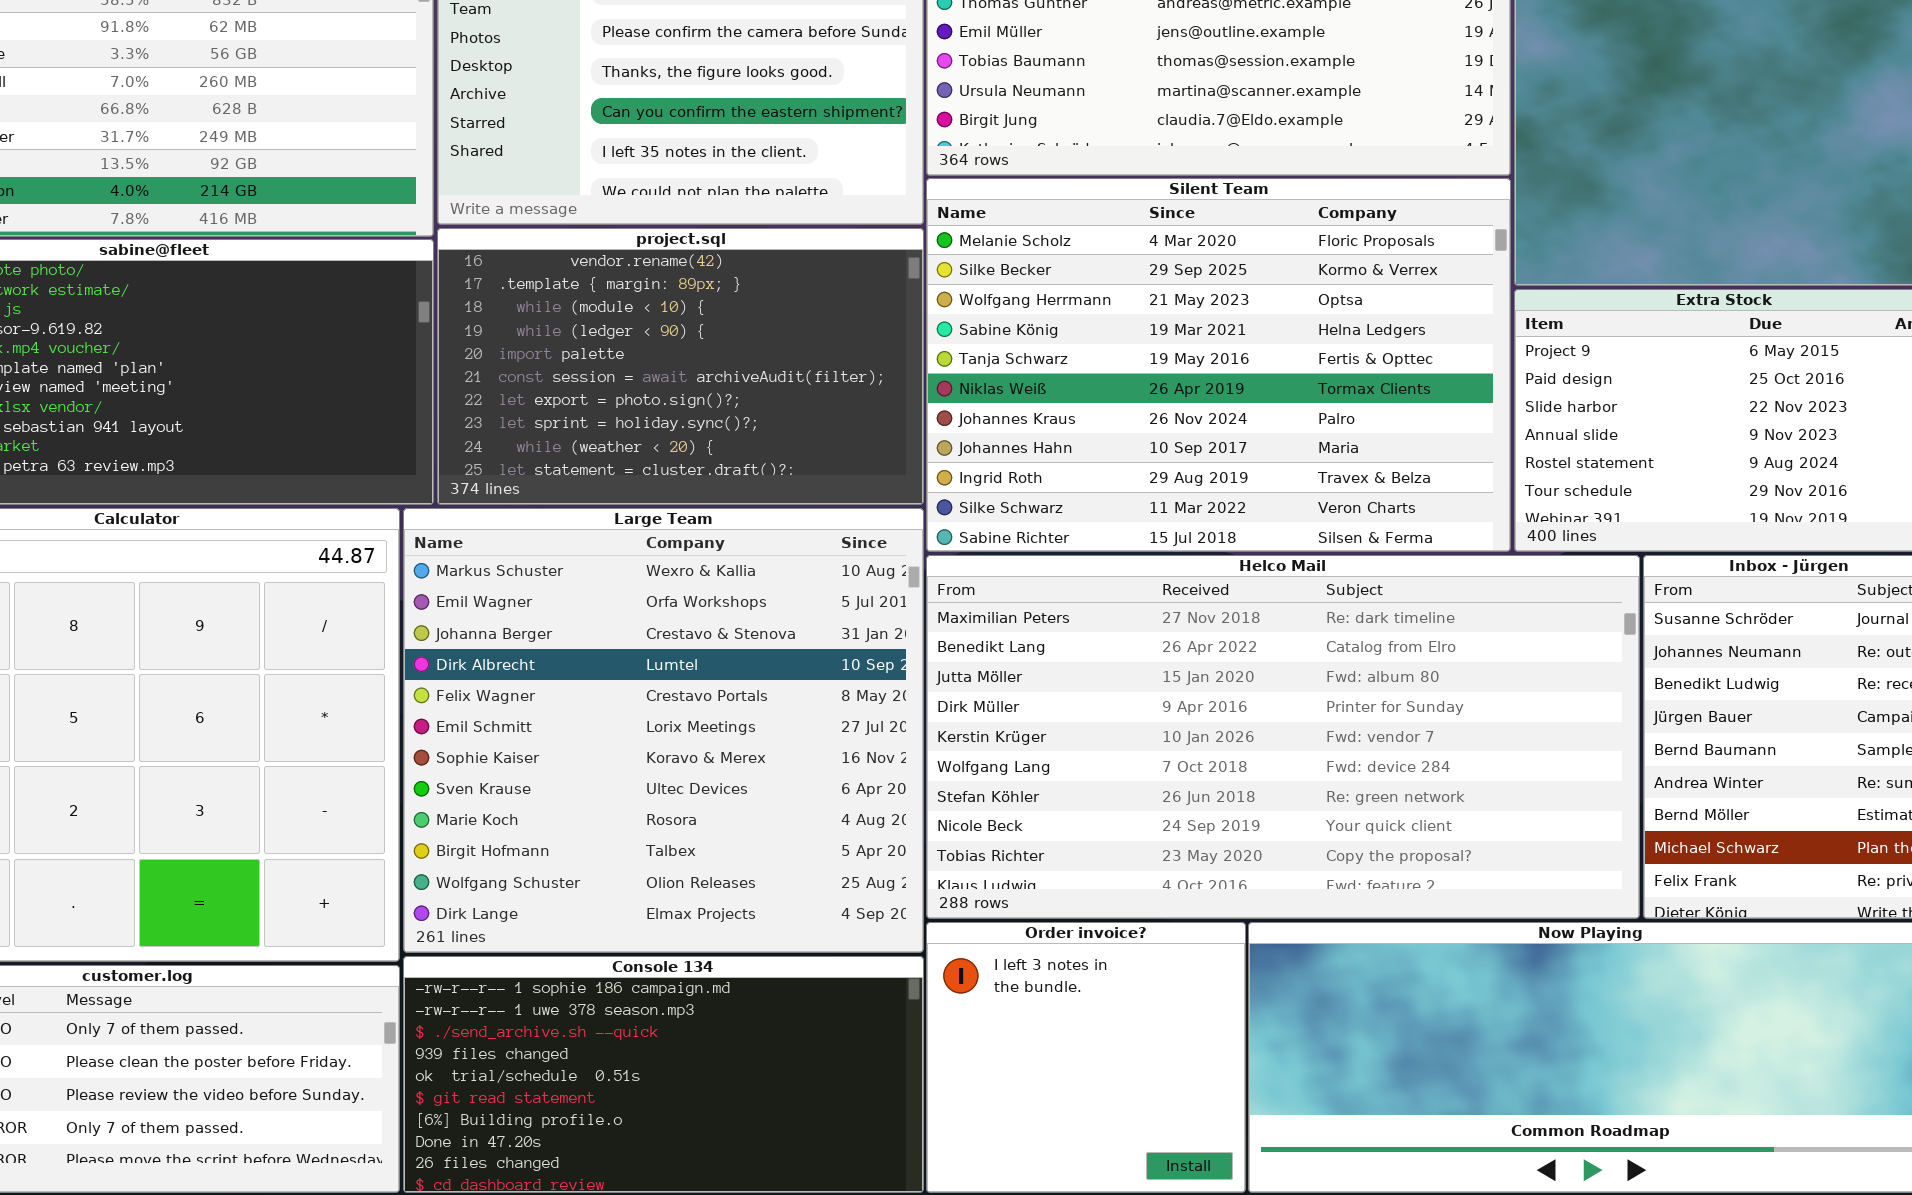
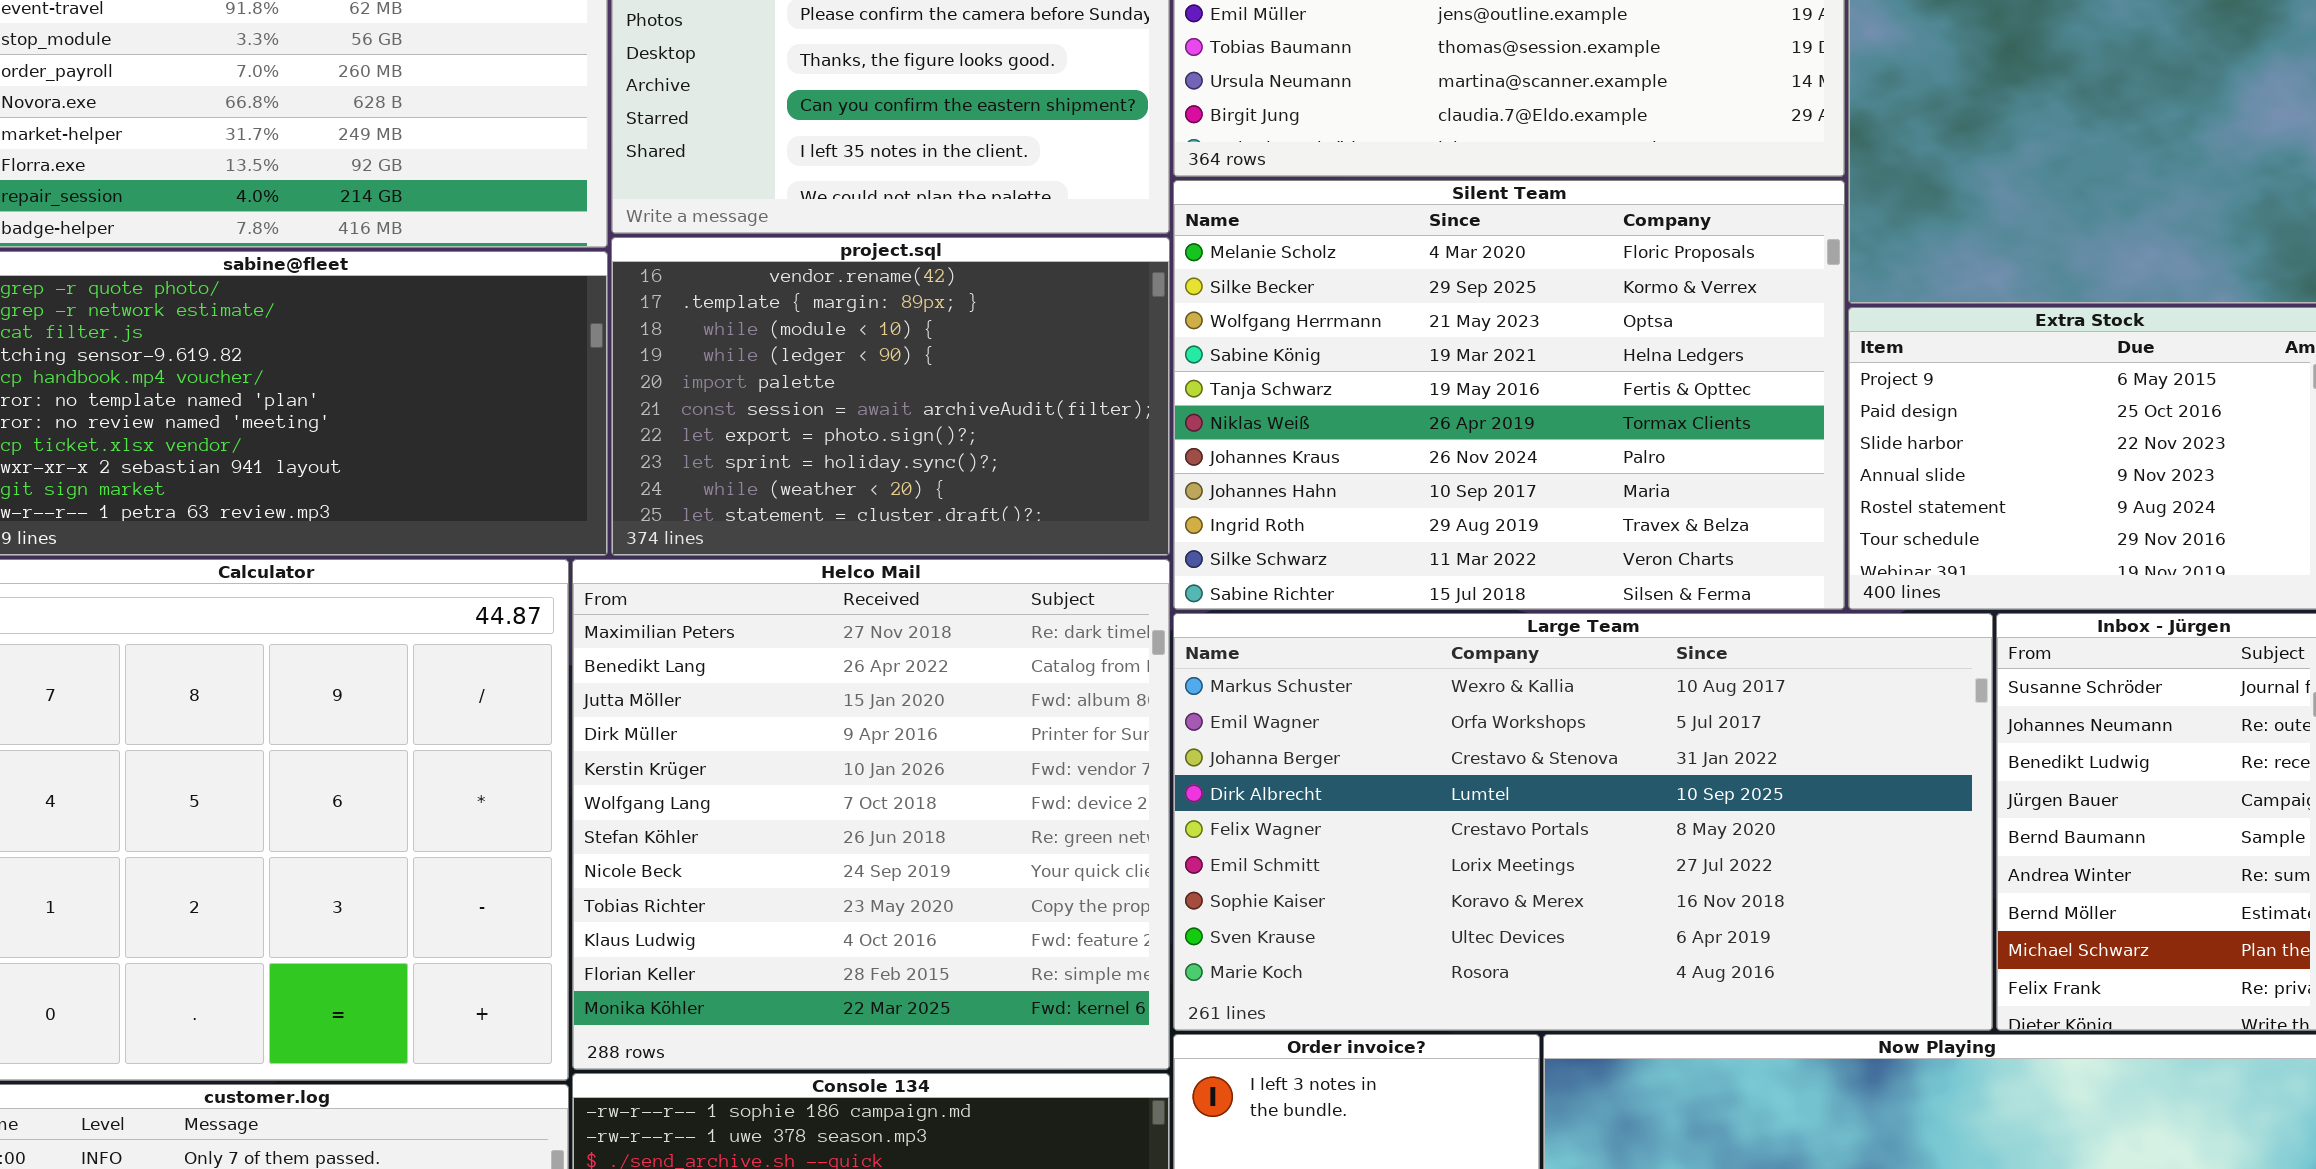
Large Team: [403,508,924,953] -> [1173,613,1993,1031], moved, resized
Helco Mail: [926,555,1640,919] -> [572,559,1170,1070], moved, resized

